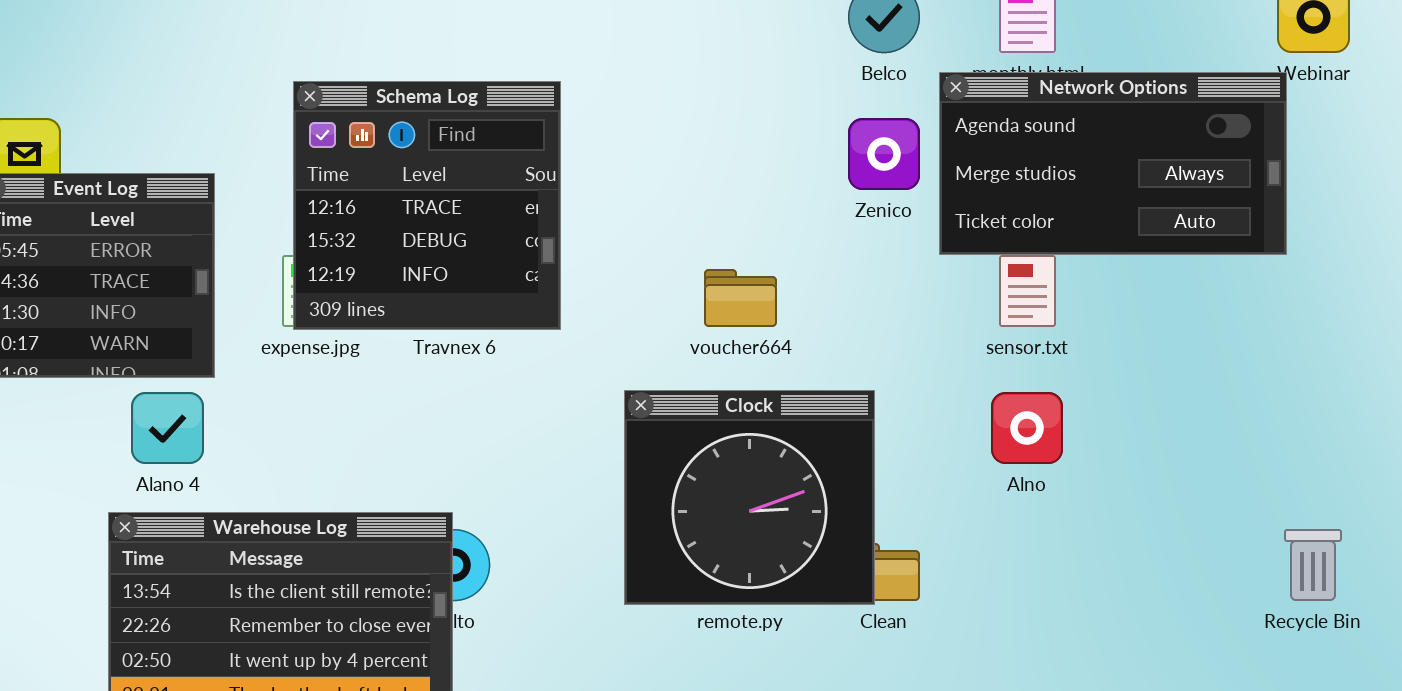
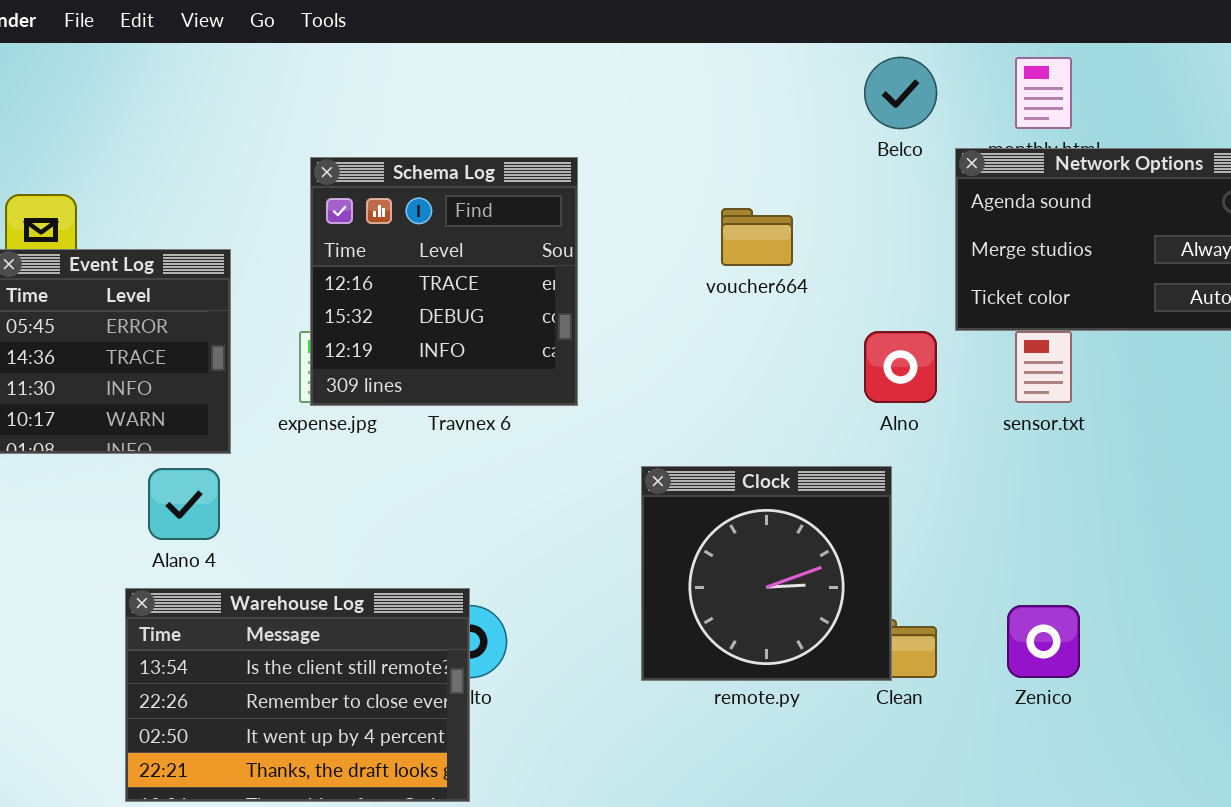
Zenico: [848,118,920,190] -> [1007,605,1080,678], moved
voucher664: [704,269,777,327] -> [721,208,793,266], moved
Alno: [991,392,1063,464] -> [864,331,937,403], moved

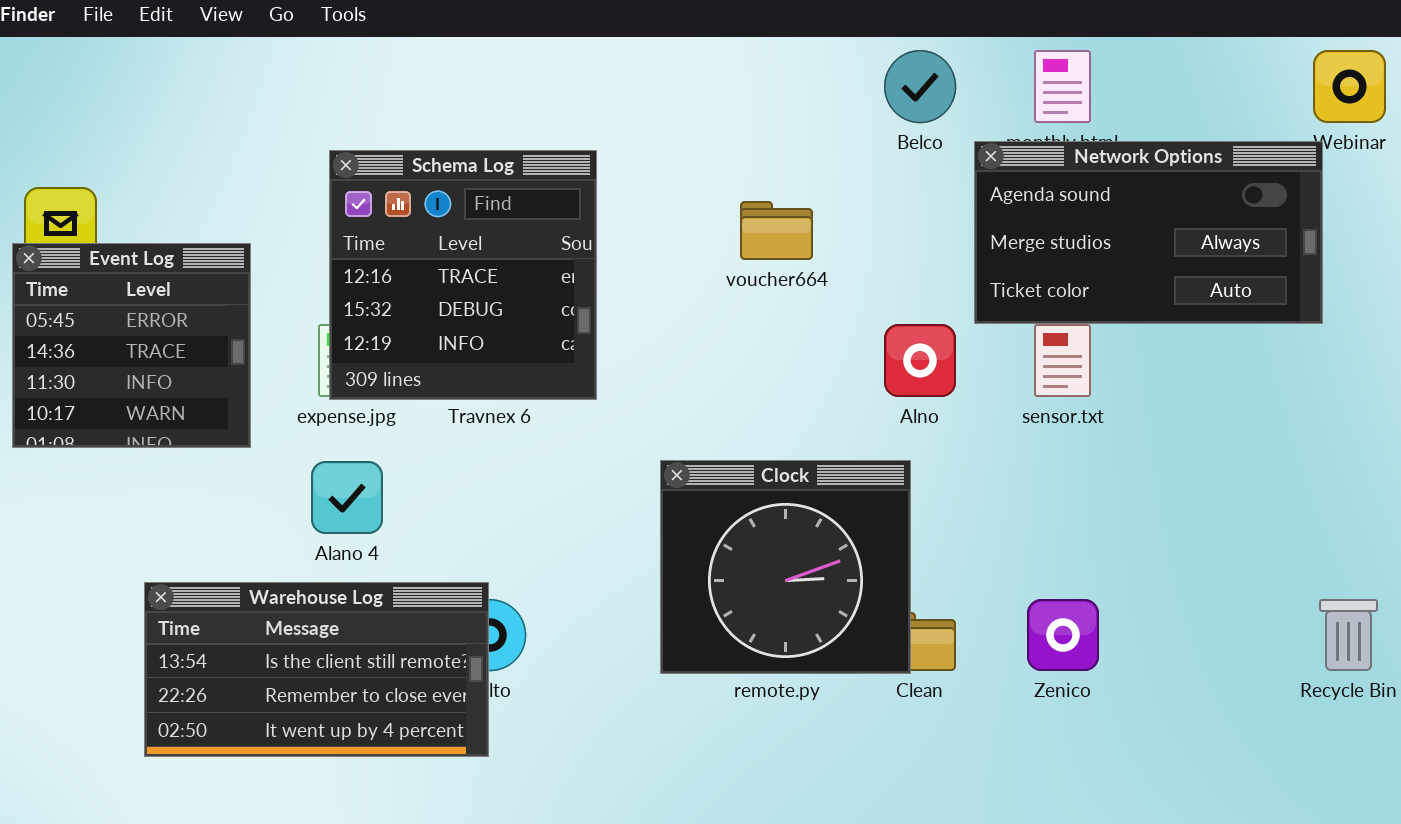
Alano 4: [148,468,220,540] -> [311,461,383,534], moved
Warehouse Log: [125,588,470,802] -> [144,582,489,757], resized

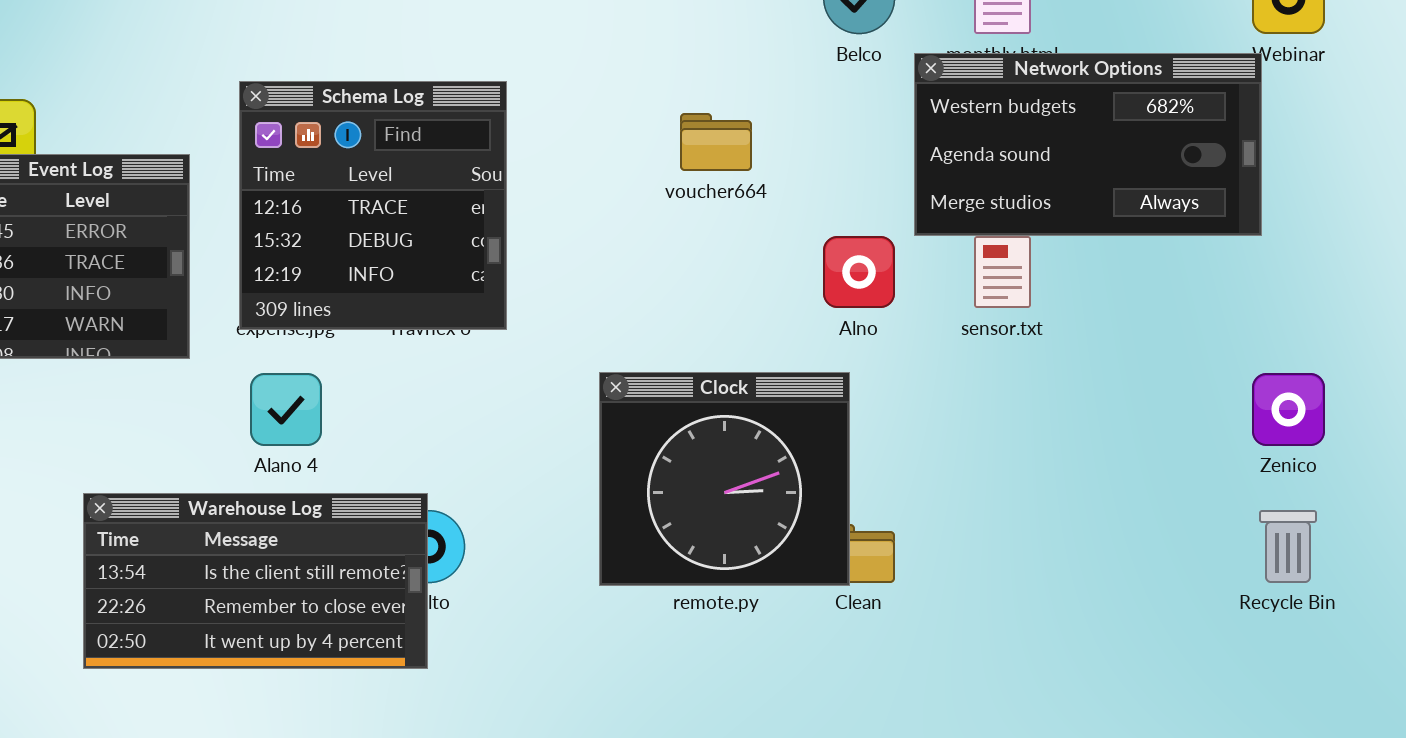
Network Options: [974,141,1323,324] -> [914,53,1262,236], scrolled up 1 row
Schema Log: [329,150,597,400] -> [239,81,507,330], moved
Zenico: [1027,599,1099,671] -> [1252,373,1325,446], moved

